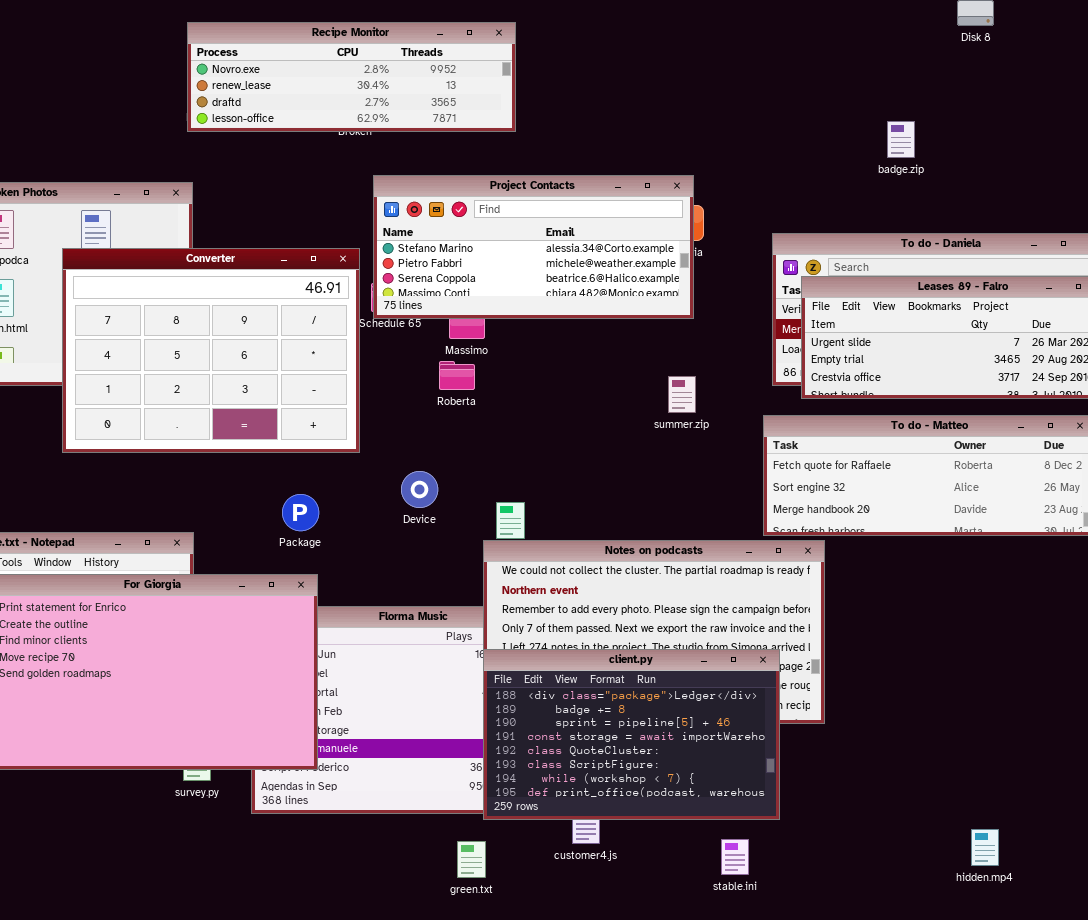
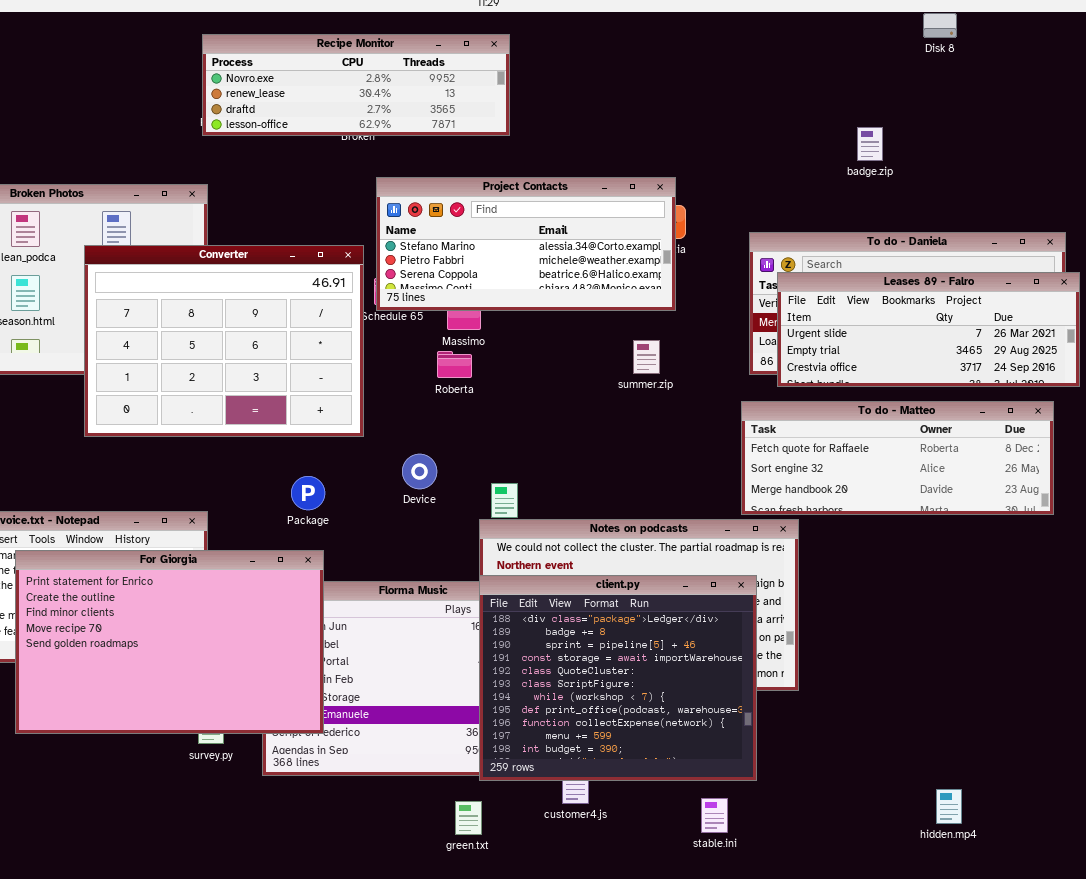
summer.zip: [668,376,696,413] -> [633,340,660,374], moved
client.py: [483,649,780,820] -> [479,575,757,781], resized

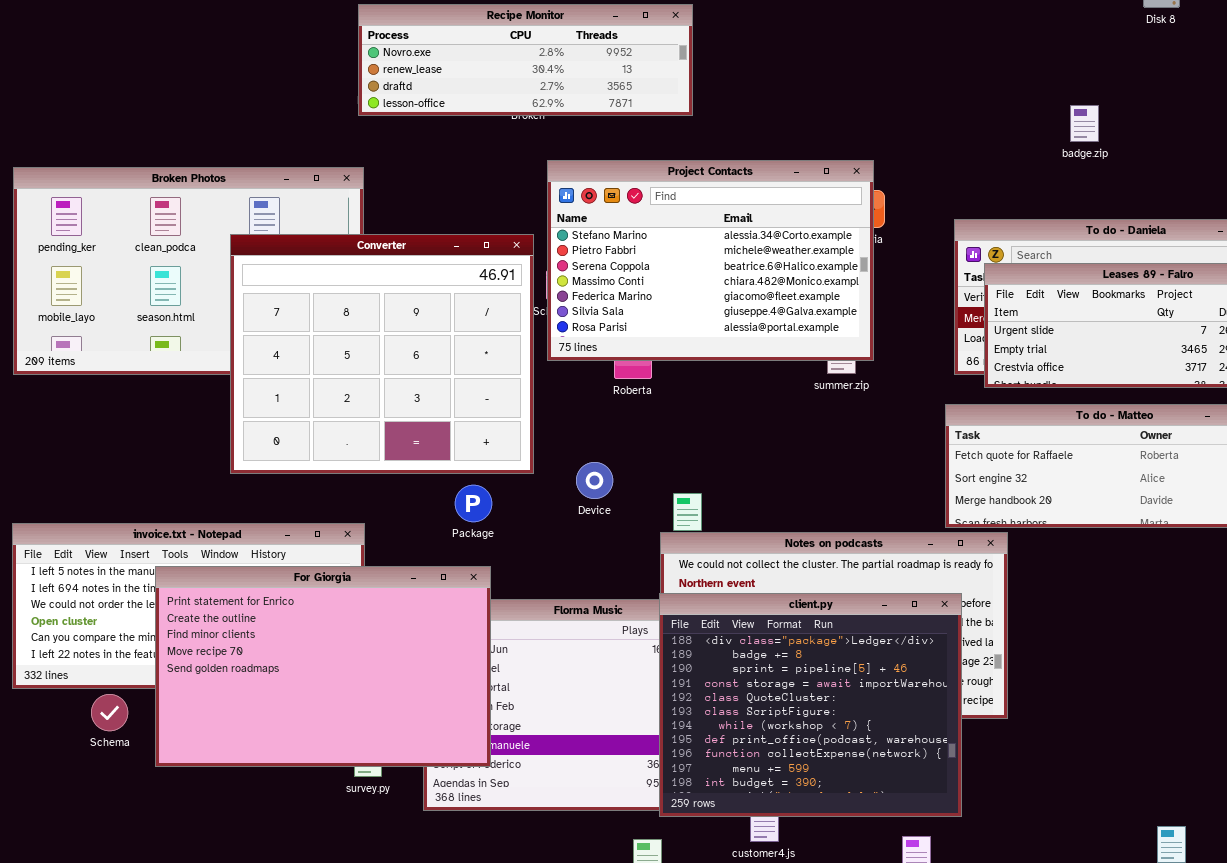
Project Contacts: [376,177,676,311] -> [547,160,874,361], resized
Converter: [84,245,364,437] -> [230,234,534,474], resized

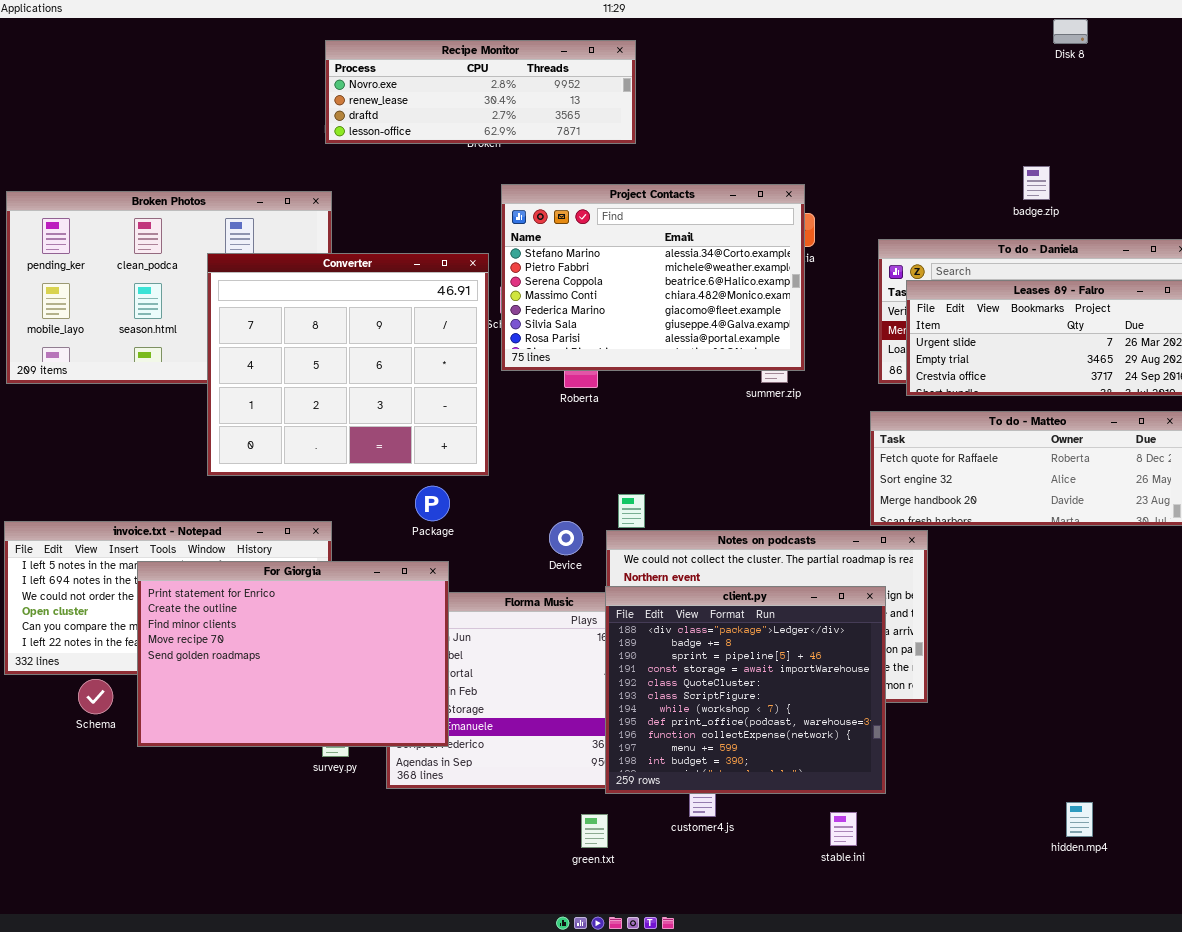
badge.zip: [1070,105,1099,142] -> [1023,166,1050,200], moved
Device: [576,462,613,499] -> [549,521,583,555], moved

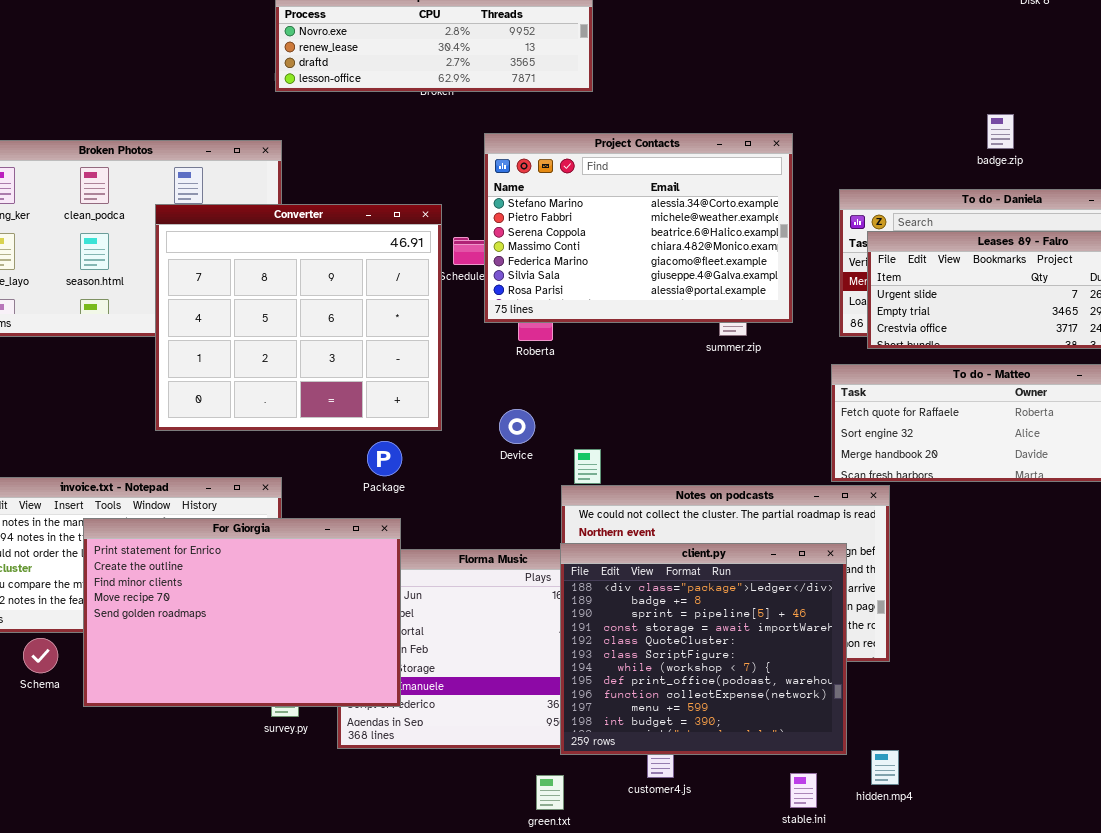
Project Contacts: [501,184,805,371] -> [484,133,793,323], moved
Device: [549,521,583,555] -> [499,409,535,444], moved
hidden.mp4: [1066,802,1093,837] -> [871,750,899,785], moved

